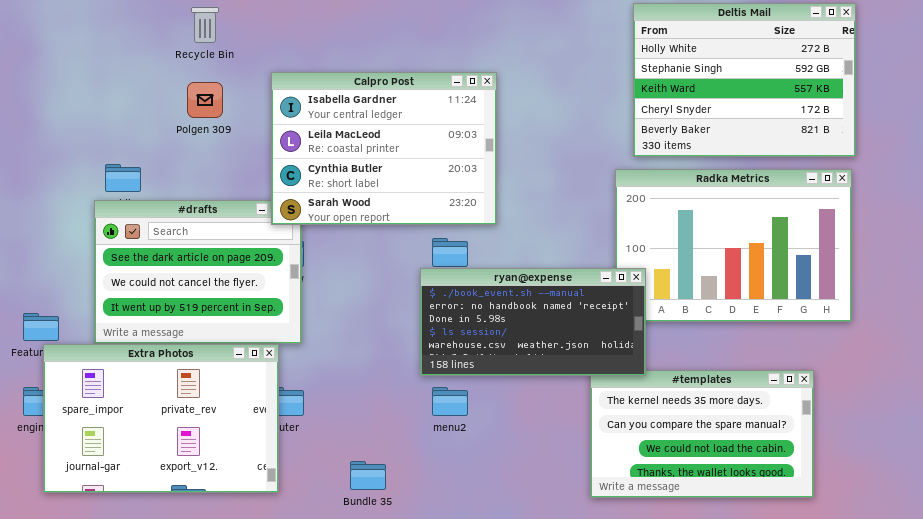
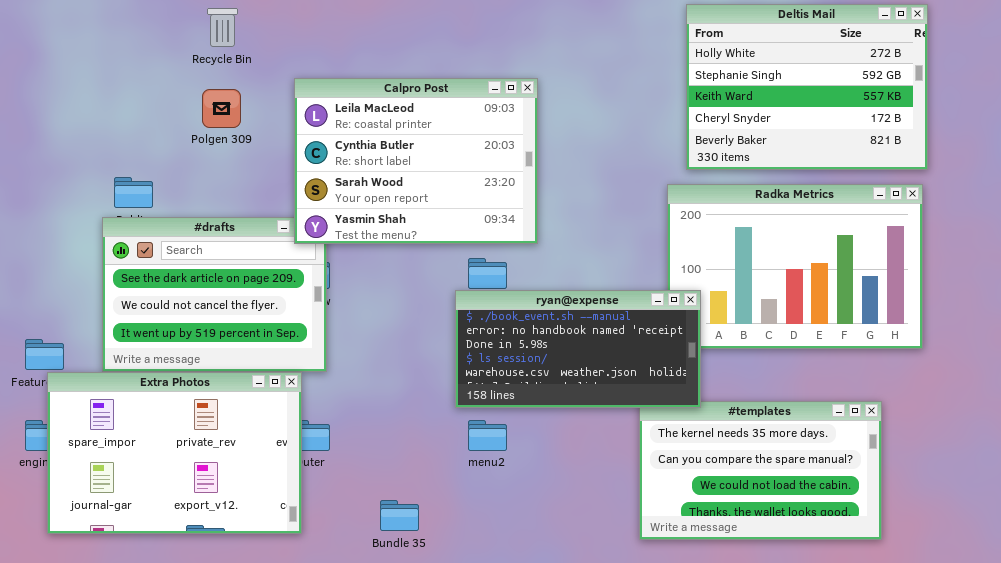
Calpro Post: [271,72,497,225] -> [294,78,538,244], scrolled down 1 row

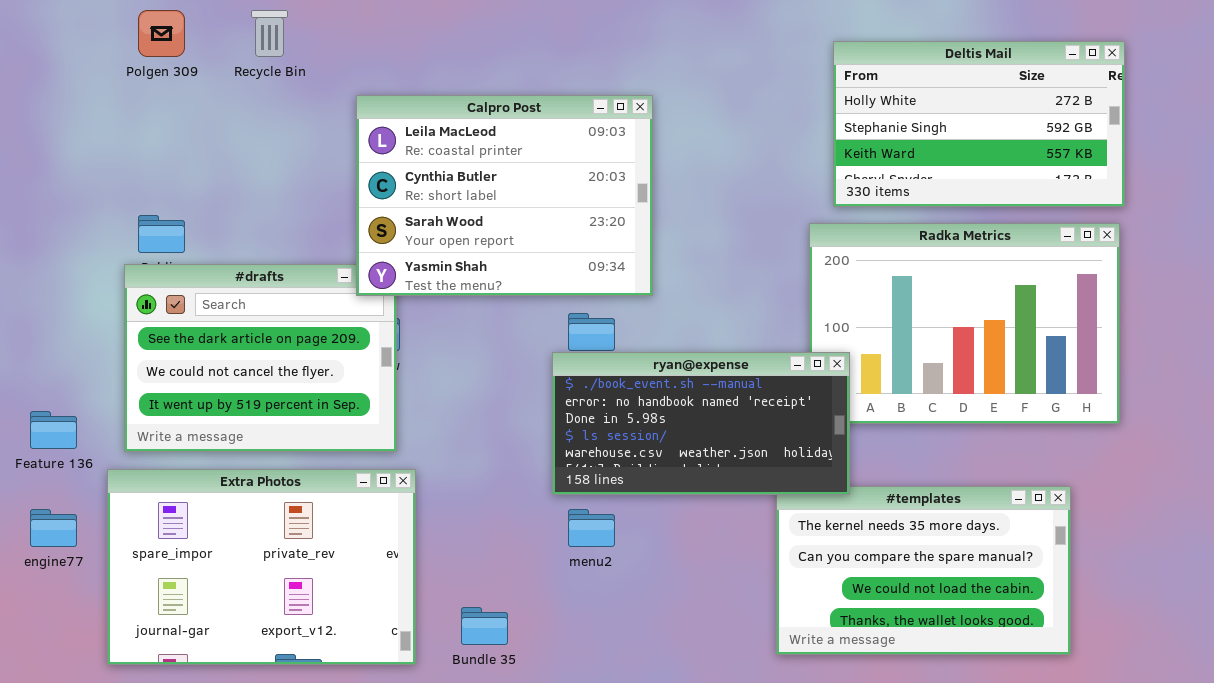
Deltis Mail: [686,4,928,170] -> [833,41,1125,207], resized
Polgen 309: [202,89,241,128] -> [138,10,185,57], moved
Extra Photos: [47,372,302,534] -> [107,469,416,665], moved

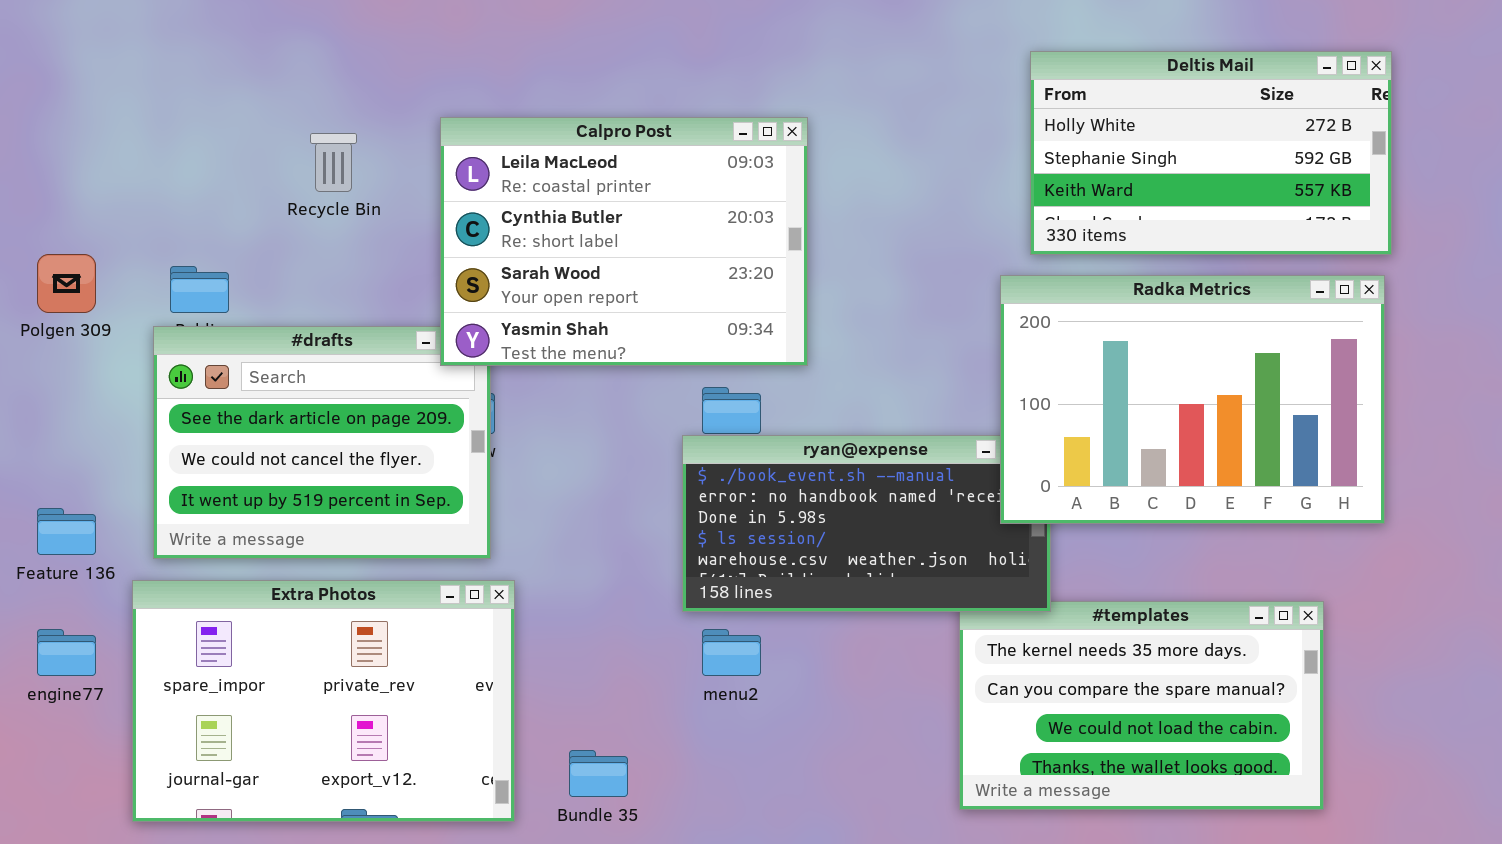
Polgen 309: [138,10,185,57] -> [37,254,96,313], moved
Recycle Bin: [251,10,288,57] -> [310,133,357,192], moved
Radka Metrics: [809,223,1120,424] -> [1000,275,1385,524], raised

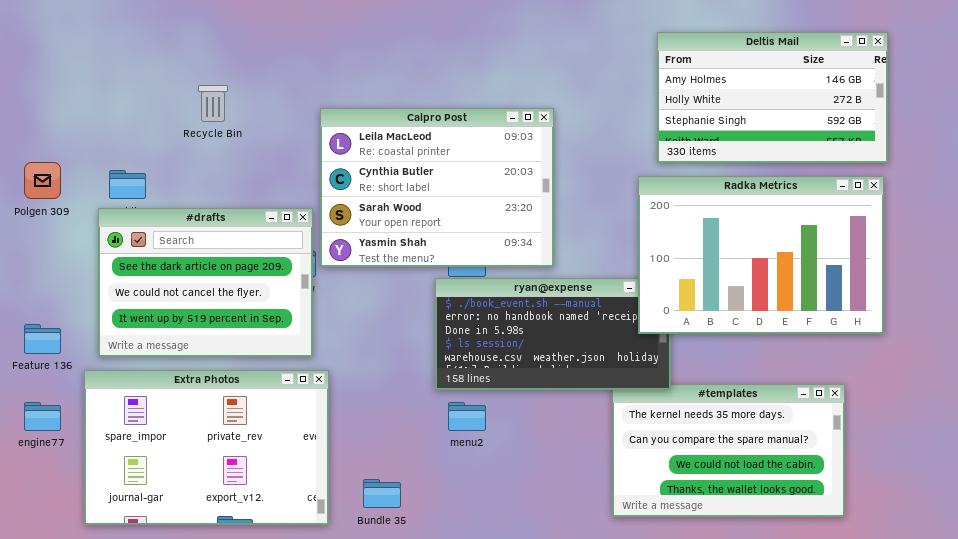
Deltis Mail: [1030,51,1392,255] -> [657,32,888,163], scrolled up 1 row
Calpro Post: [440,117,808,366] -> [320,108,554,267], moved

